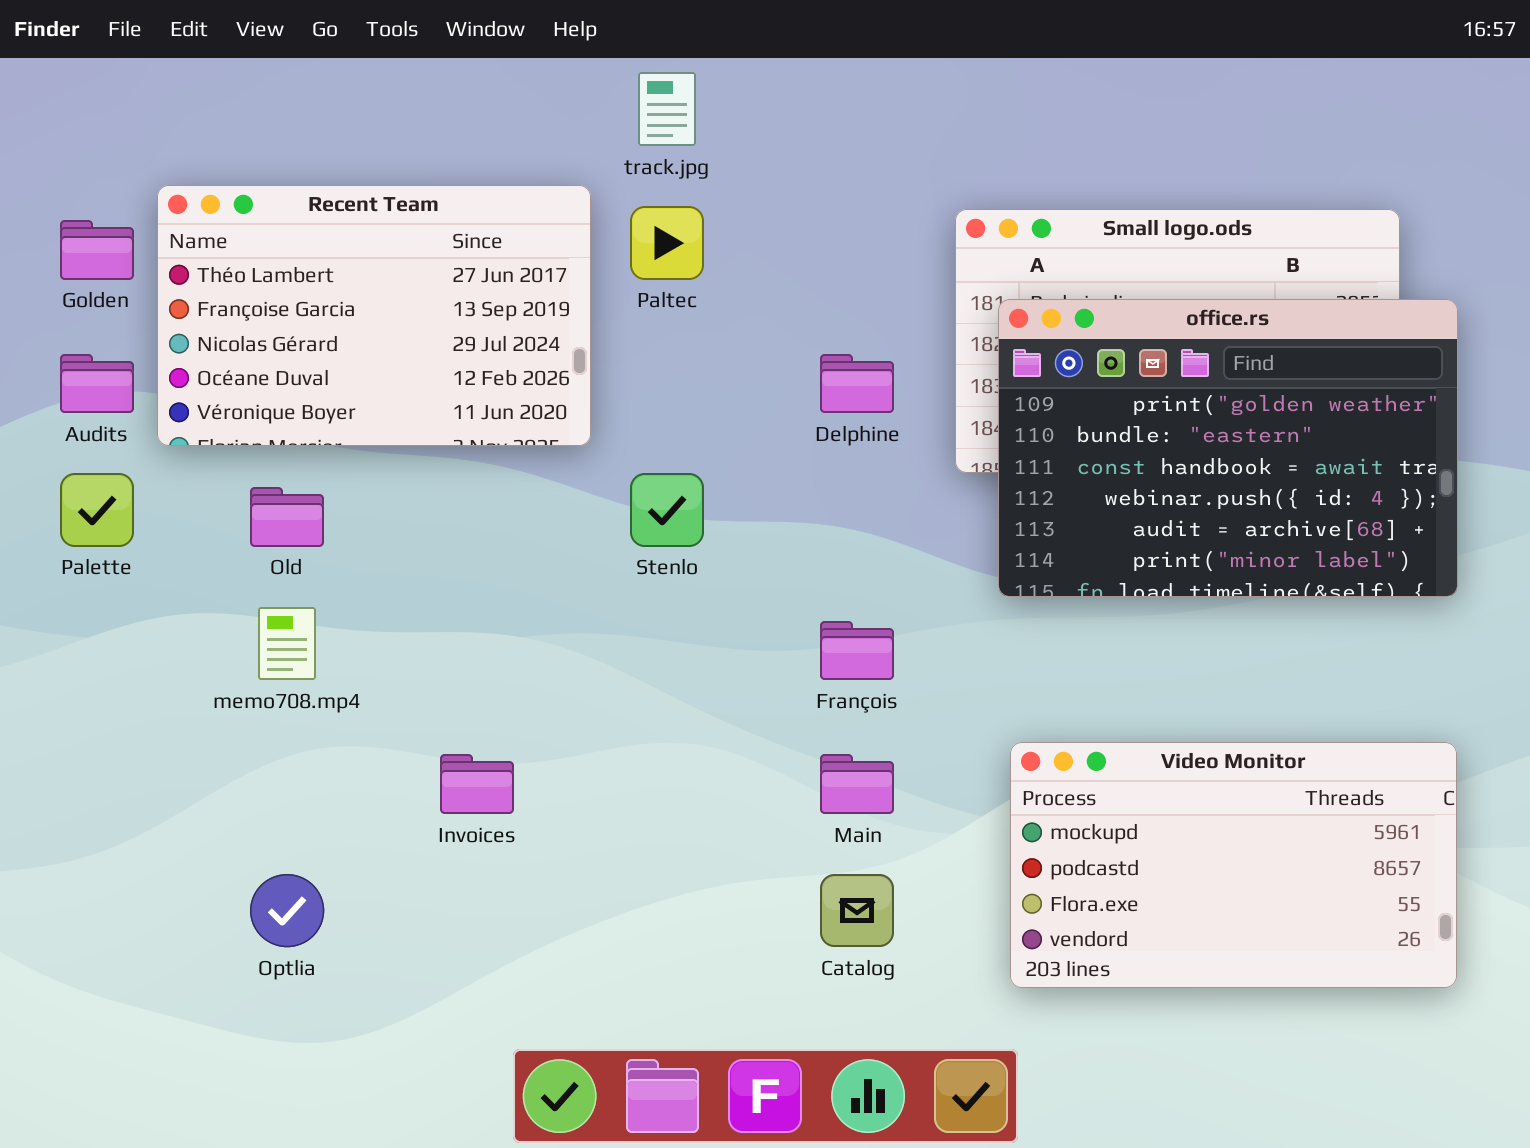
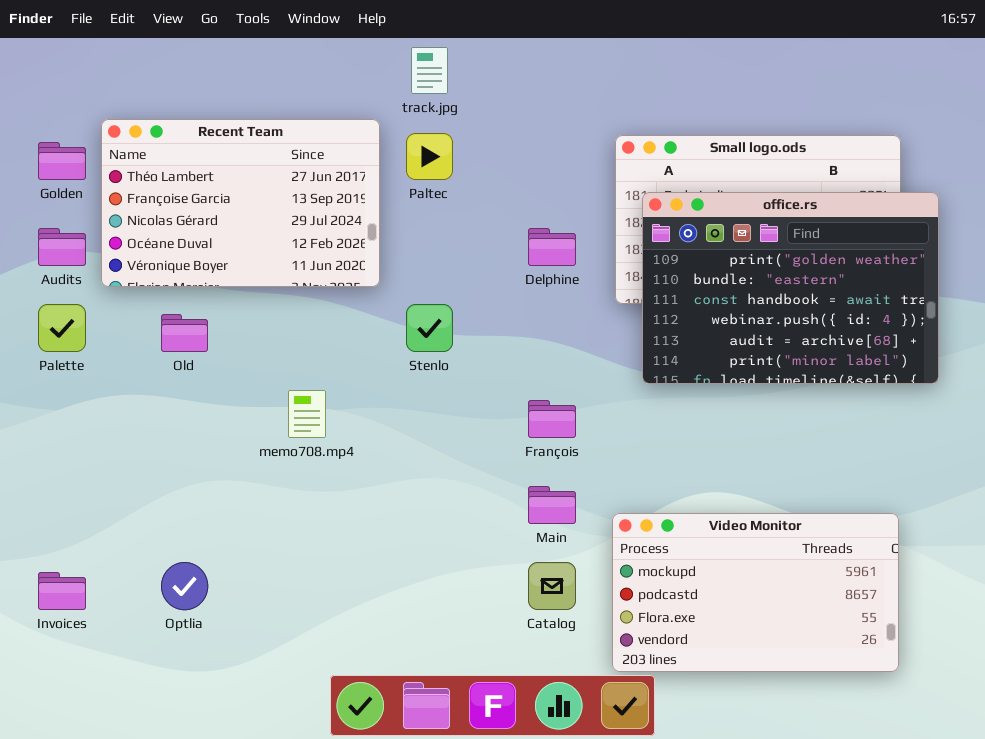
memo708.mp4: [258,607,316,680] -> [288,390,326,438], moved
Video Monitor: [1010,742,1457,988] -> [612,513,899,672], moved
Invoices: [440,754,514,814] -> [38,572,86,610], moved

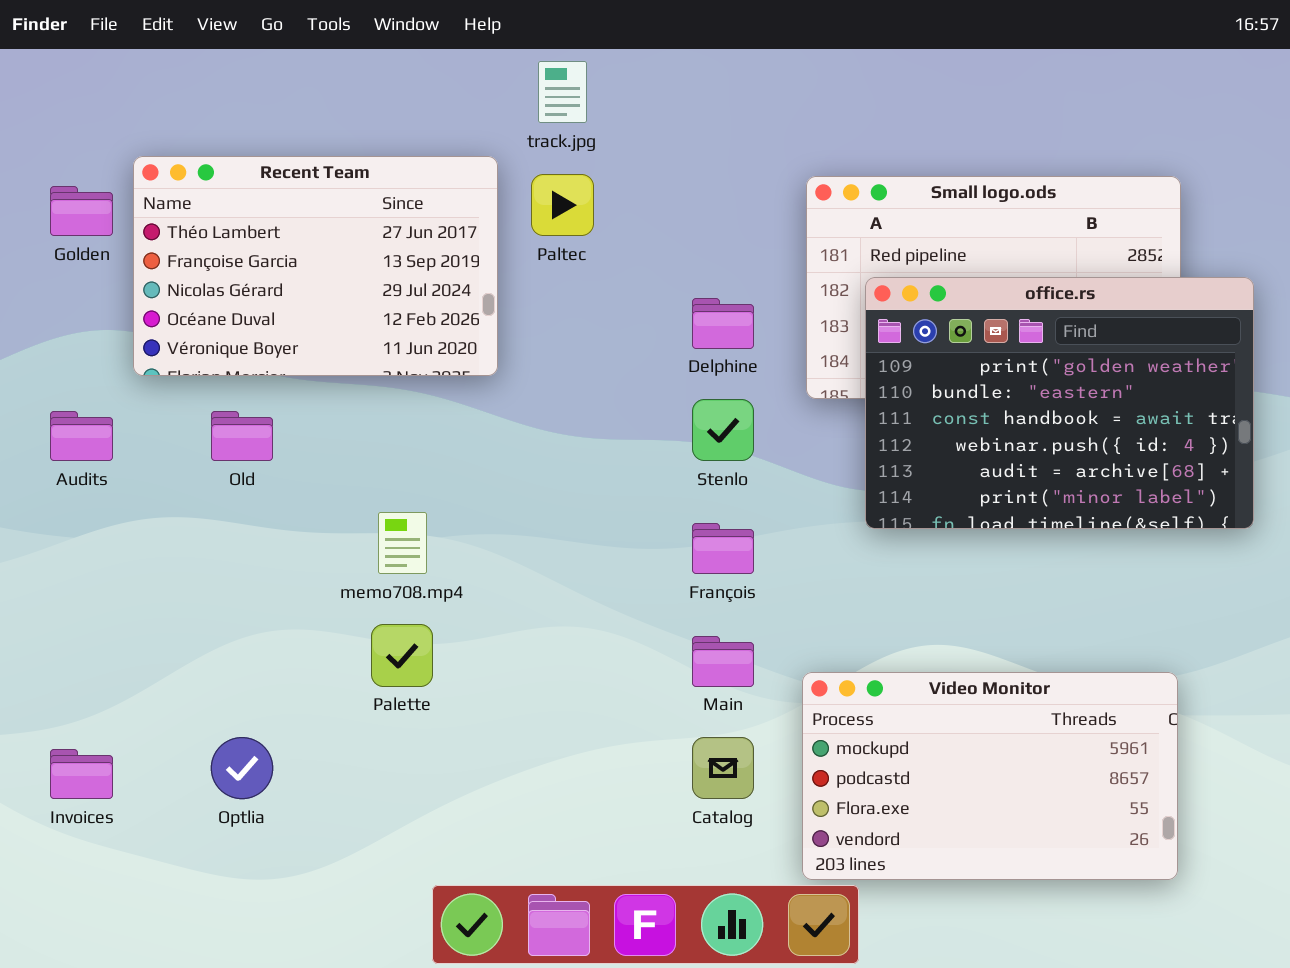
office.rs: [642,192,939,384] -> [865,277,1254,529], moved
Audits: [38,228,86,266] -> [50,411,113,461], moved
Palette: [38,304,86,352] -> [371,624,433,687], moved
Stenlo: [406,304,453,352] -> [692,399,754,461], moved

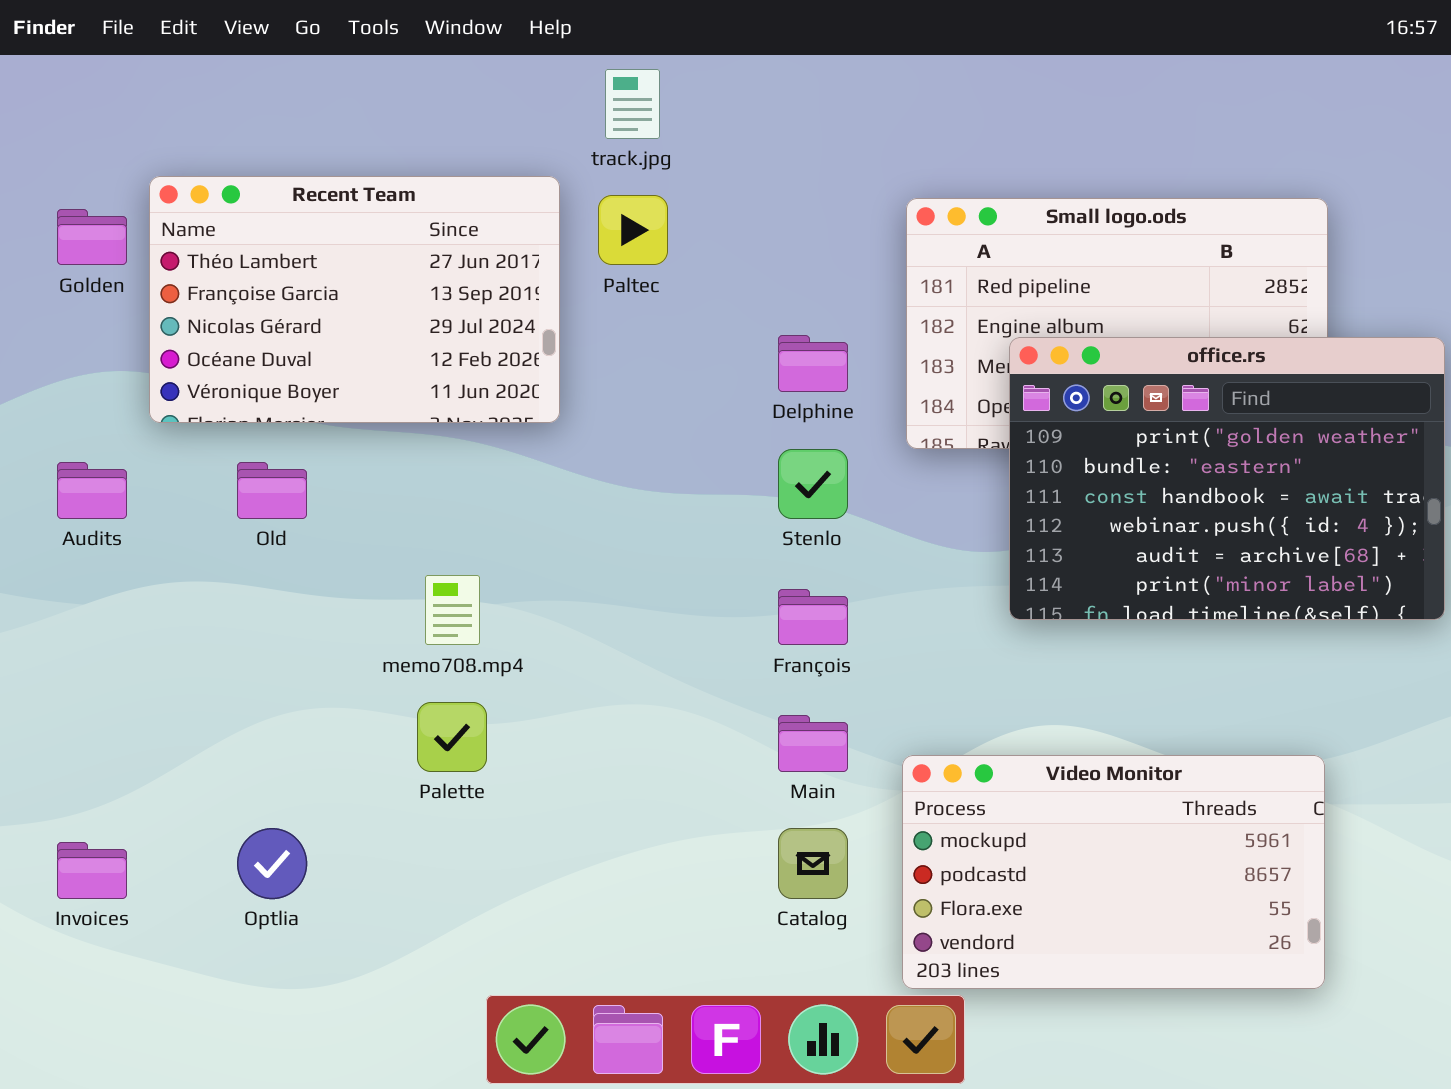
office.rs: [865,277,1254,529] -> [1009,337,1445,620], moved

